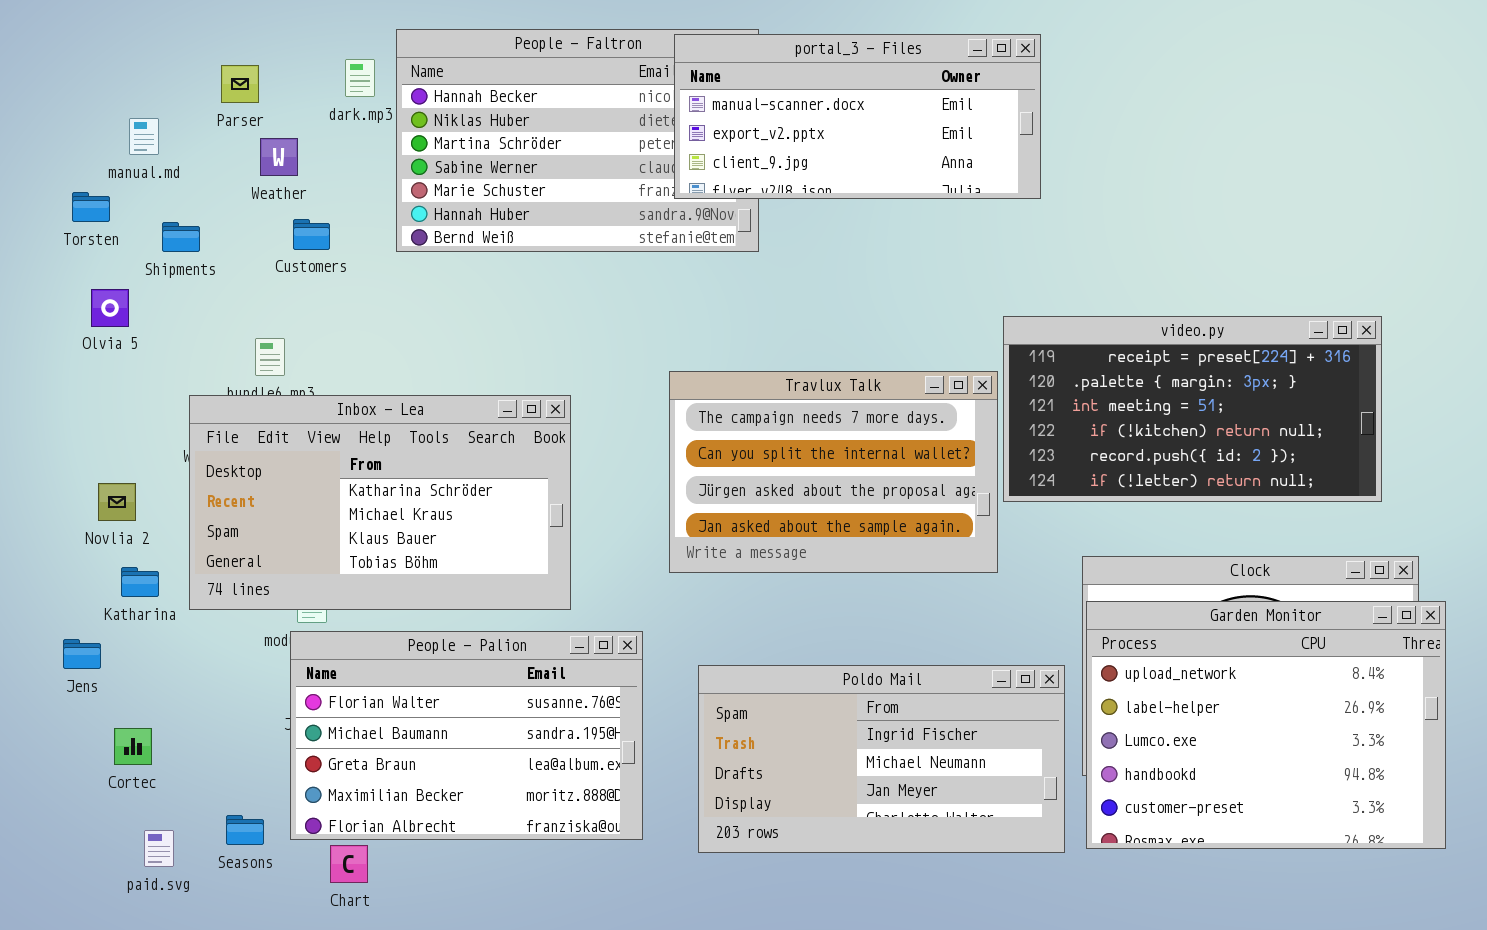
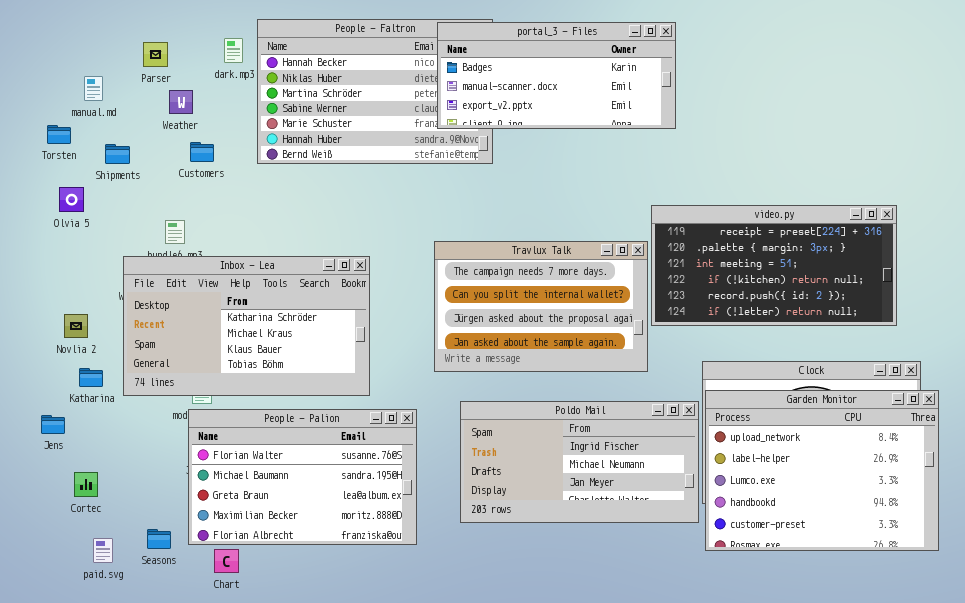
portal_3 - Files: [674,34,1041,199] -> [437,22,676,129], scrolled up 1 row
Poldo Mail: [698,665,1065,853] -> [460,401,699,523], moved

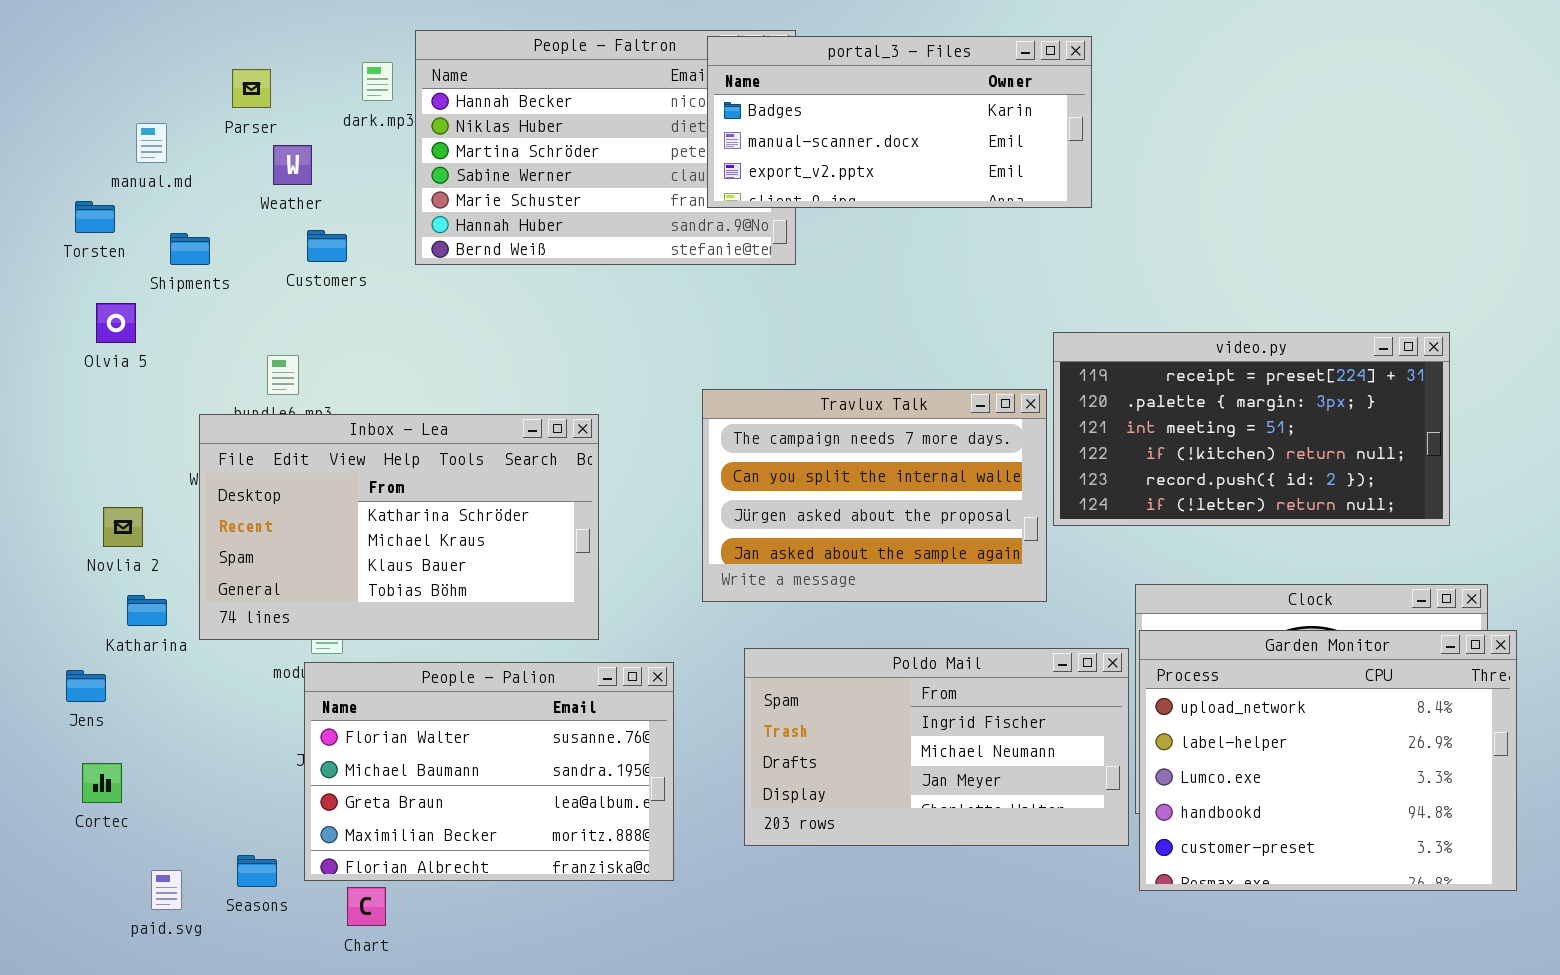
Cortec: [74,472,98,497] -> [82,763,122,803], moved

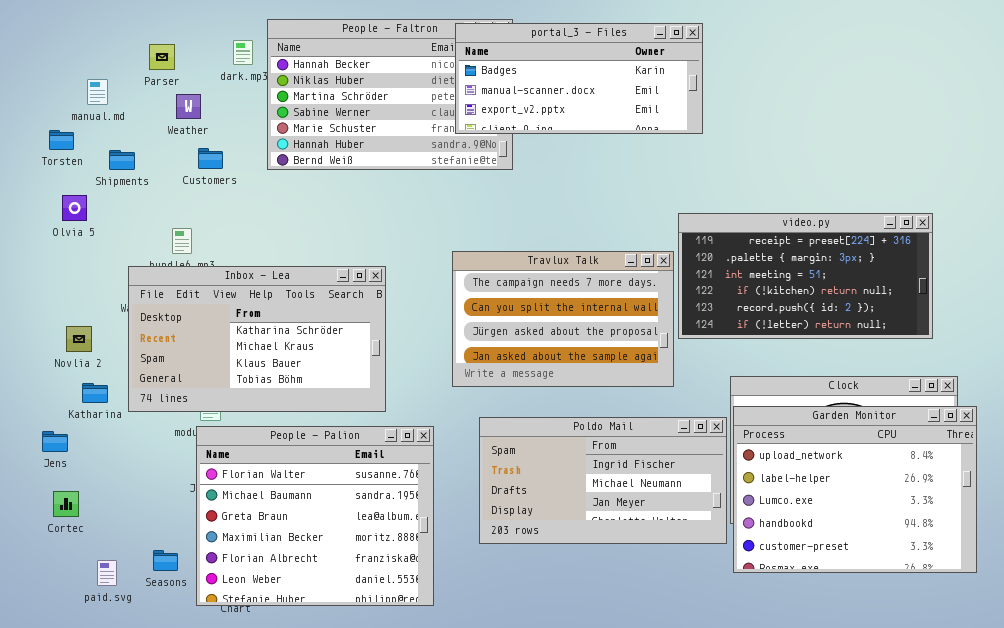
People - Palion: [304,662,674,881] -> [196,426,434,606], resized

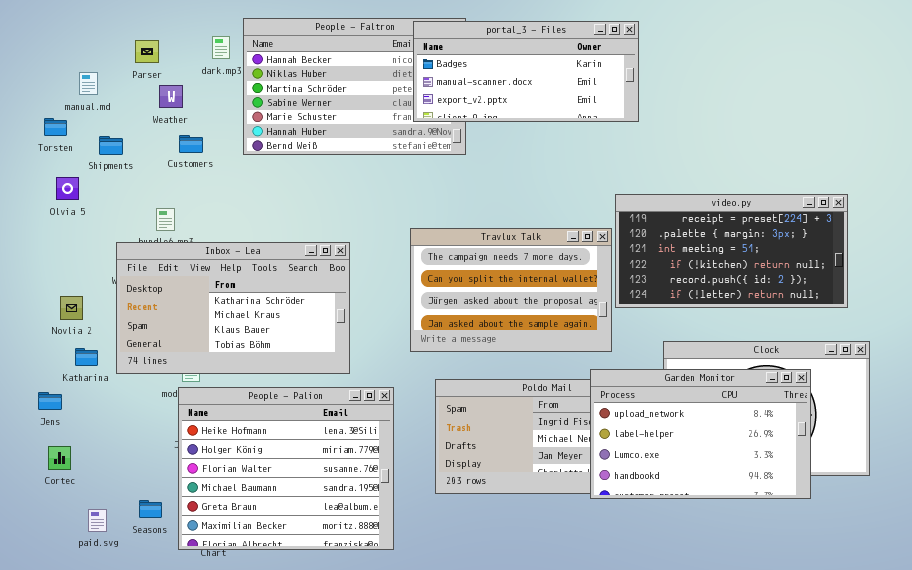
Garden Monitor: [733,406,977,573] -> [590,369,811,499], moved, resized
People - Palion: [196,426,434,606] -> [178,387,394,550], scrolled up 2 rows

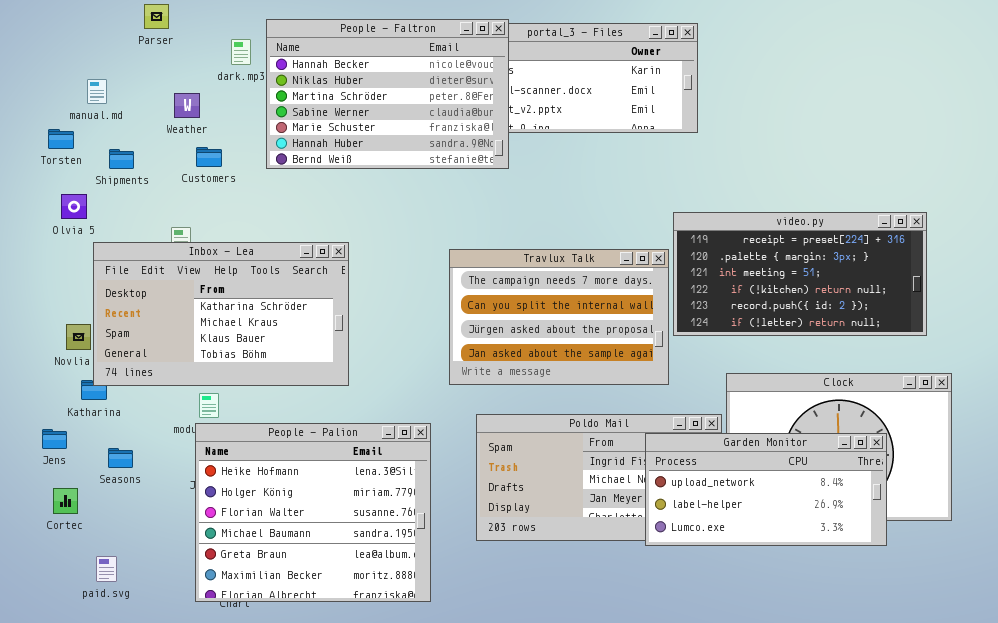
People - Faltron: [243,18,466,155] -> [266,19,509,169], raised
Parser: [135,40,159,63] -> [144,4,169,29], moved
Inbox - Lea: [116,242,350,374] -> [93,242,349,386], moved
Garden Monitor: [590,369,811,499] -> [645,433,887,546], resized
Seasons: [139,500,162,518] -> [108,448,133,468], moved

